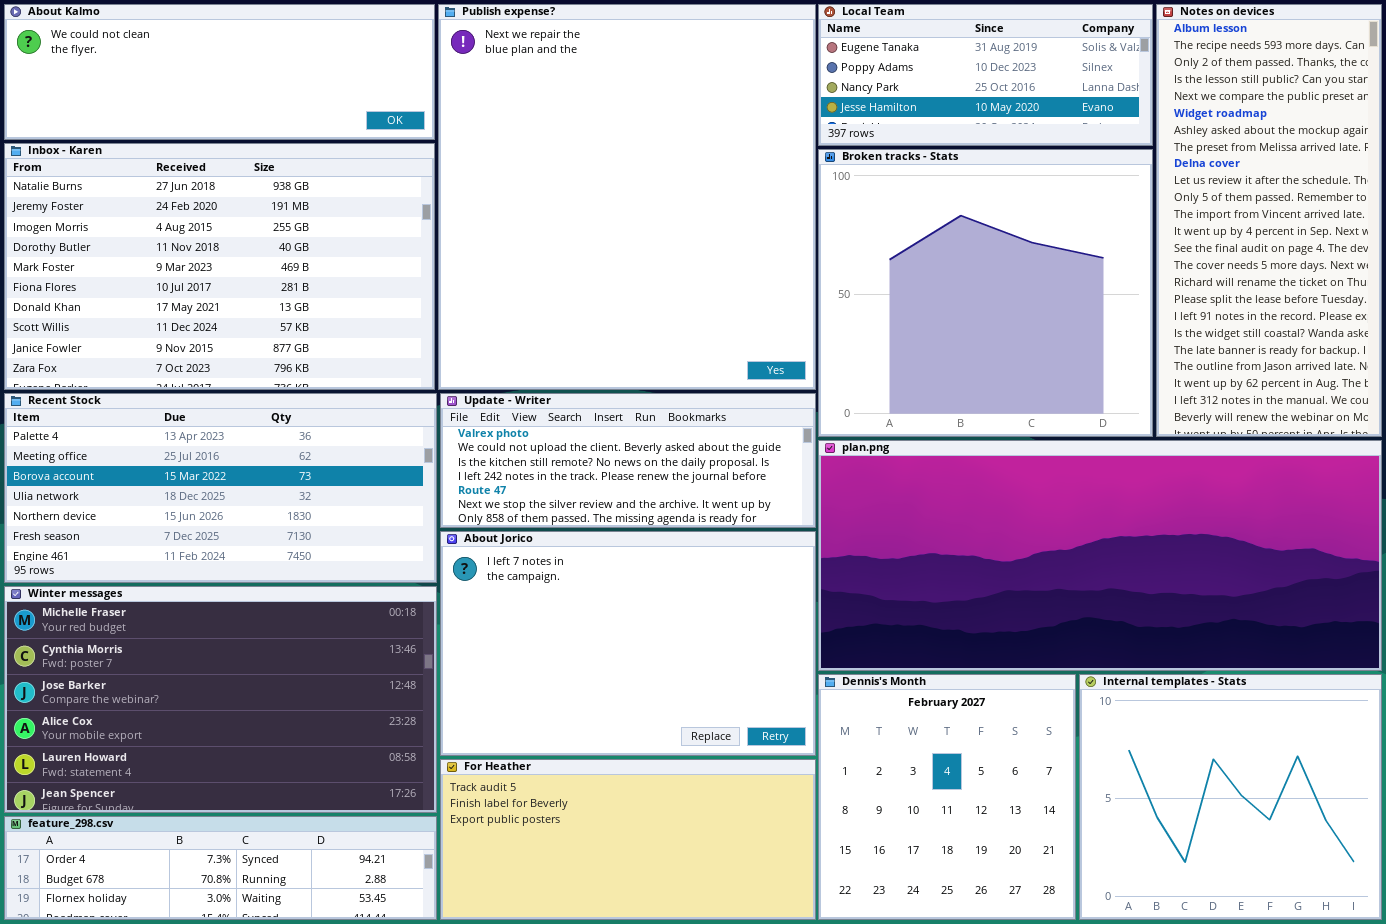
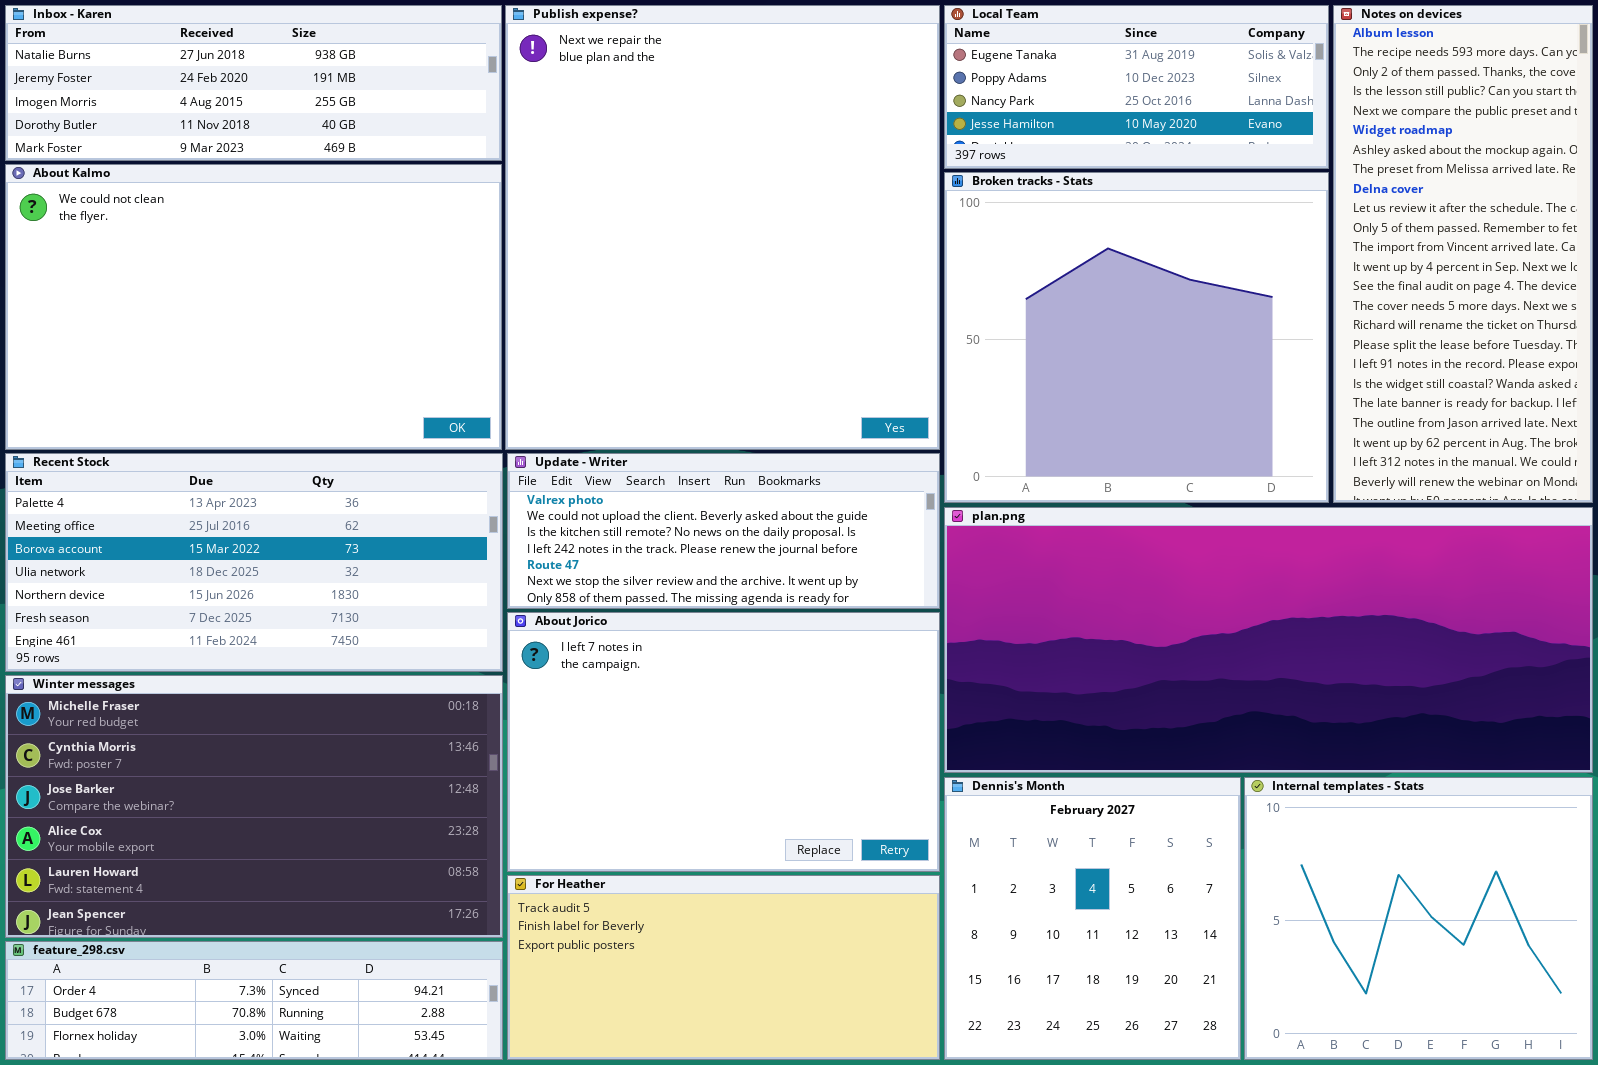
About Kalmo: [4,4,435,140] -> [5,164,502,450], moved, resized
Inbox - Karen: [4,143,435,390] -> [5,5,502,161], moved, resized

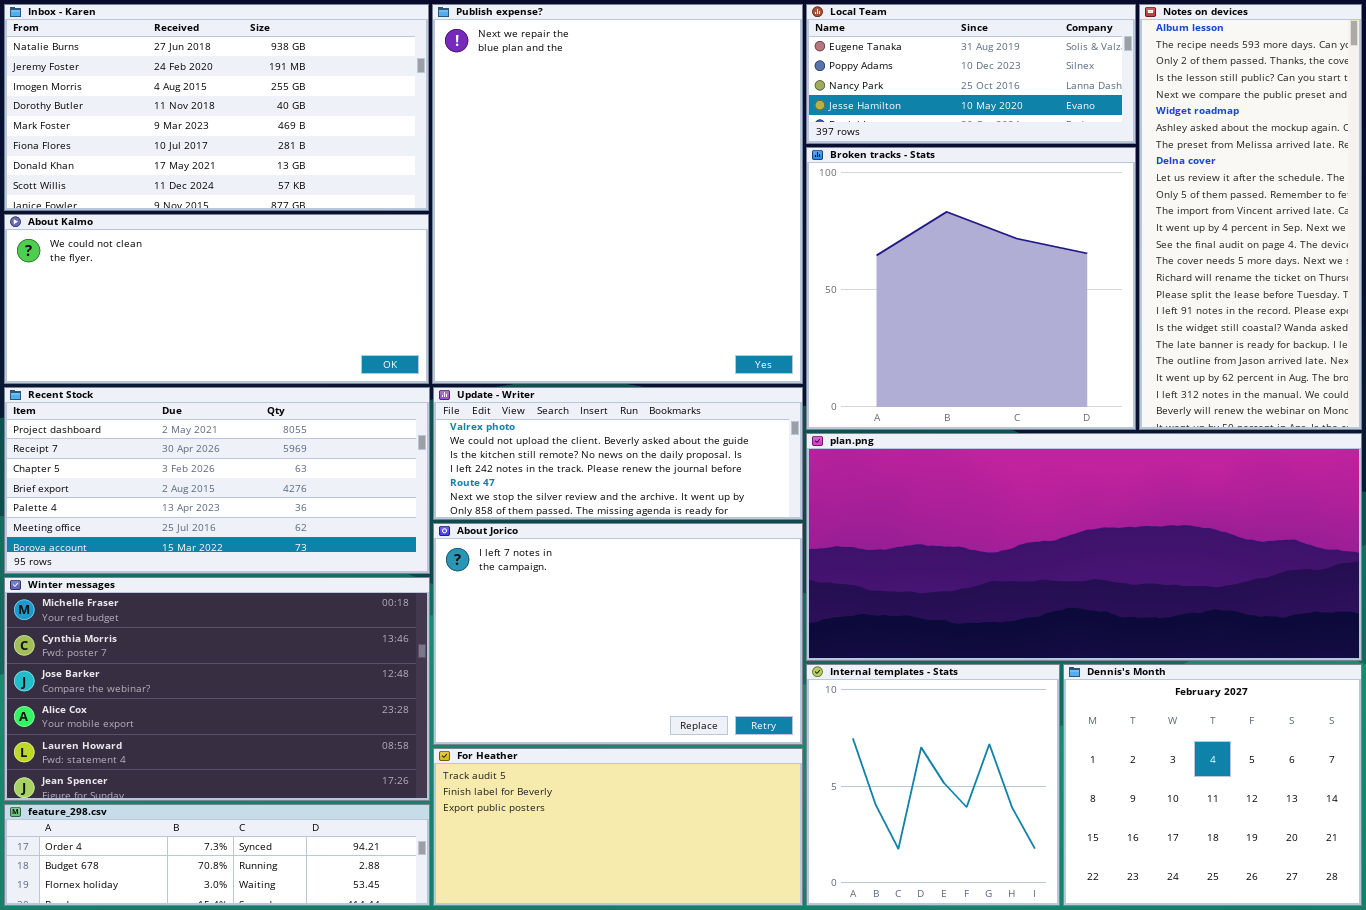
Inbox - Karen: [5,5,502,161] -> [4,4,429,211], resized
About Kalmo: [5,164,502,450] -> [4,214,429,384], resized
Recent Stock: [5,453,503,672] -> [4,387,430,574], scrolled up 4 rows
Dennis's Month: [944,777,1241,1060] -> [1063,664,1362,906], moved, resized
Internal templates - Stats: [1244,777,1593,1060] -> [806,664,1060,906], moved, resized

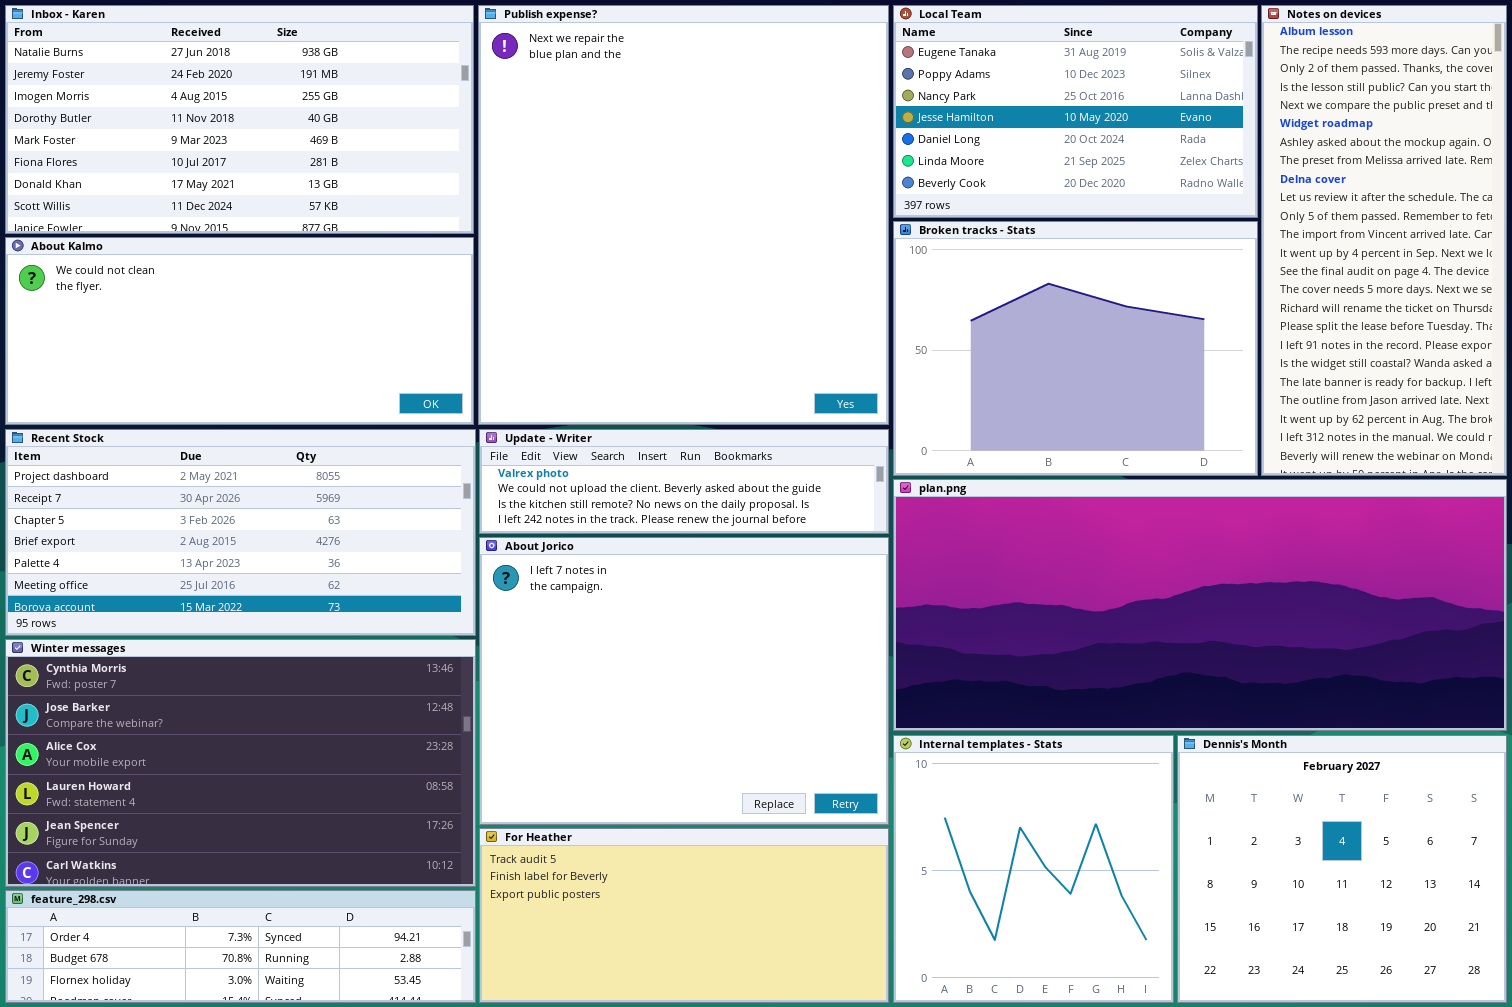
Local Team: [806,4,1136,144] -> [893,5,1258,218], resized
Broken tracks - Stats: [806,147,1136,430] -> [893,221,1258,476], resized
Update - Writer: [433,387,803,520] -> [479,429,889,534], resized
About Jorico: [433,523,803,745] -> [479,537,889,825], resized
Winter messages: [4,577,430,801] -> [5,639,476,887], scrolled down 1 row

